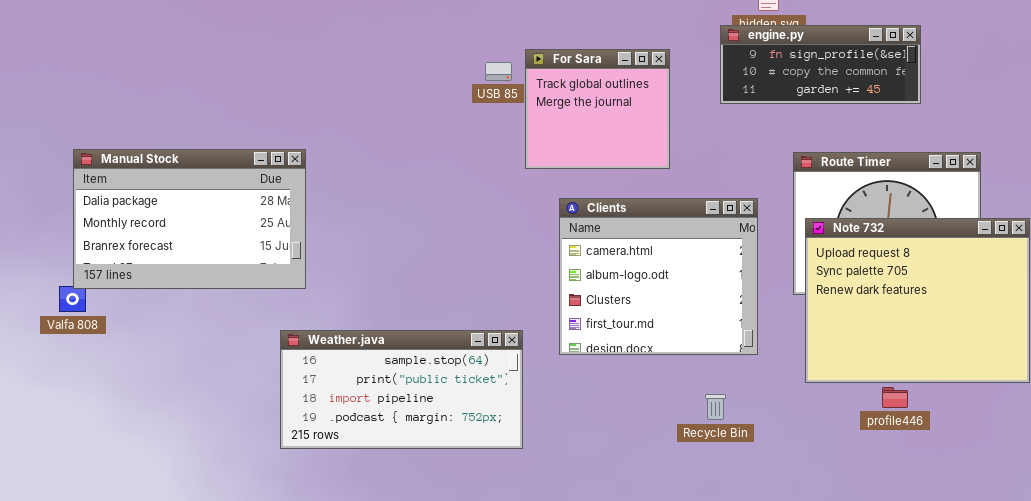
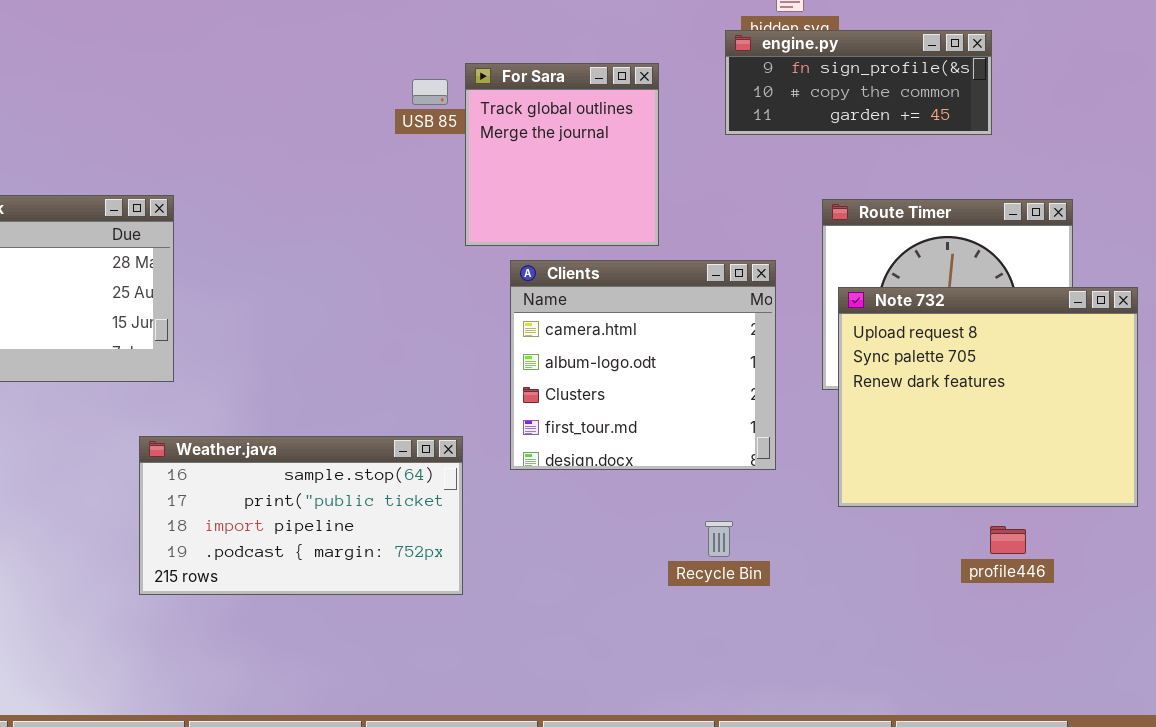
For Sara: [525,49,670,169] -> [465,63,659,246], resized
profile446: [882,387,908,408] -> [990,526,1026,554], moved

